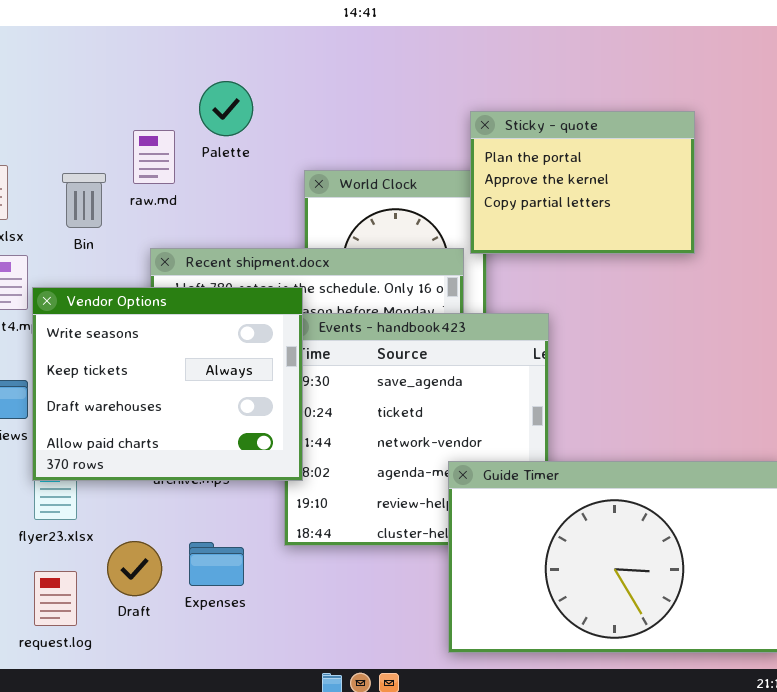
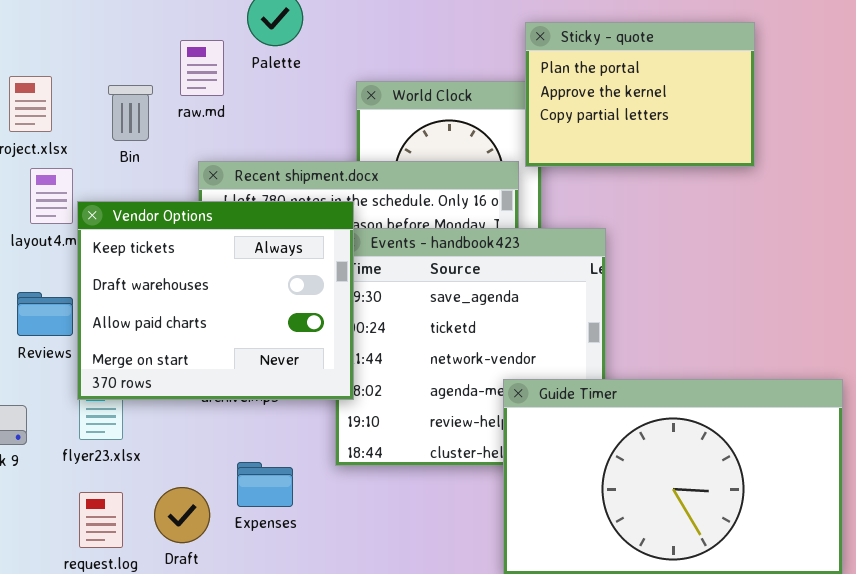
Vendor Options: [32,287,303,481] -> [77,201,354,400], scrolled down 1 row
Draft: [107,541,162,596] -> [154,487,210,543], moved

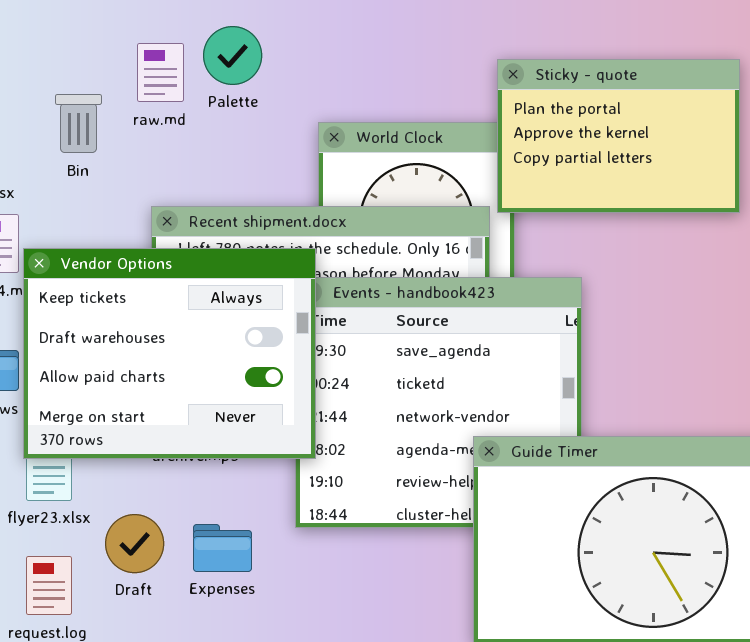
raw.md: [180,40,224,96] -> [137,43,184,102], moved
Bin: [108,85,153,141] -> [55,94,102,153], moved
Draft: [154,487,210,543] -> [105,514,164,573], moved

